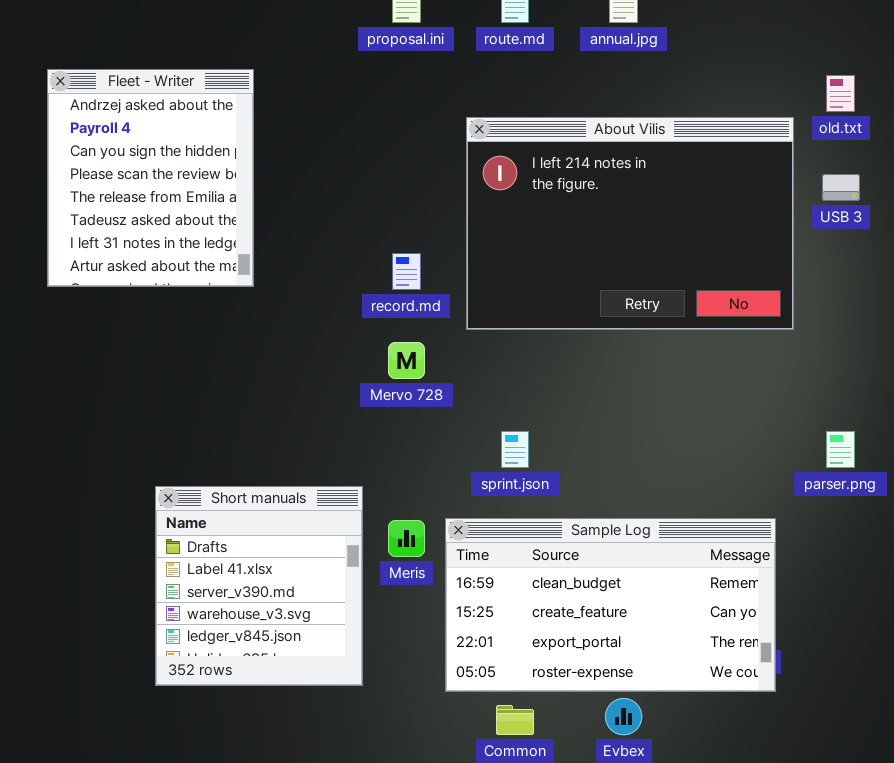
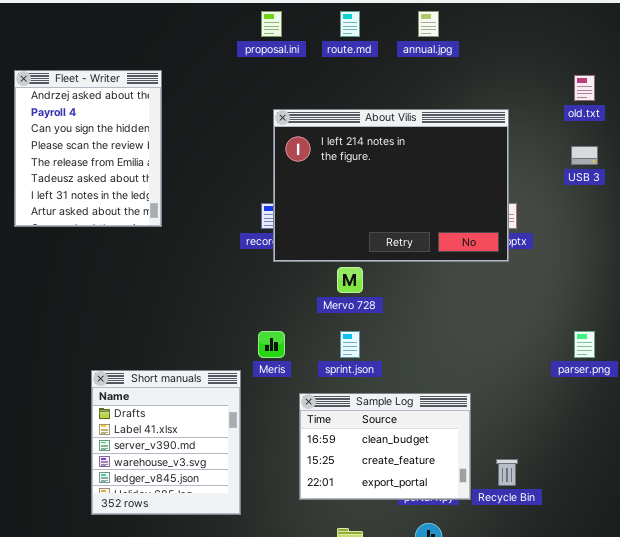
About Vilis: [466,117,794,330] -> [273,109,509,262], moved
Mervo 728: [388,342,425,379] -> [337,267,363,293], moved
Sample Log: [445,518,776,692] -> [299,393,471,500], resized
Meris: [388,520,425,557] -> [258,331,285,358], moved

